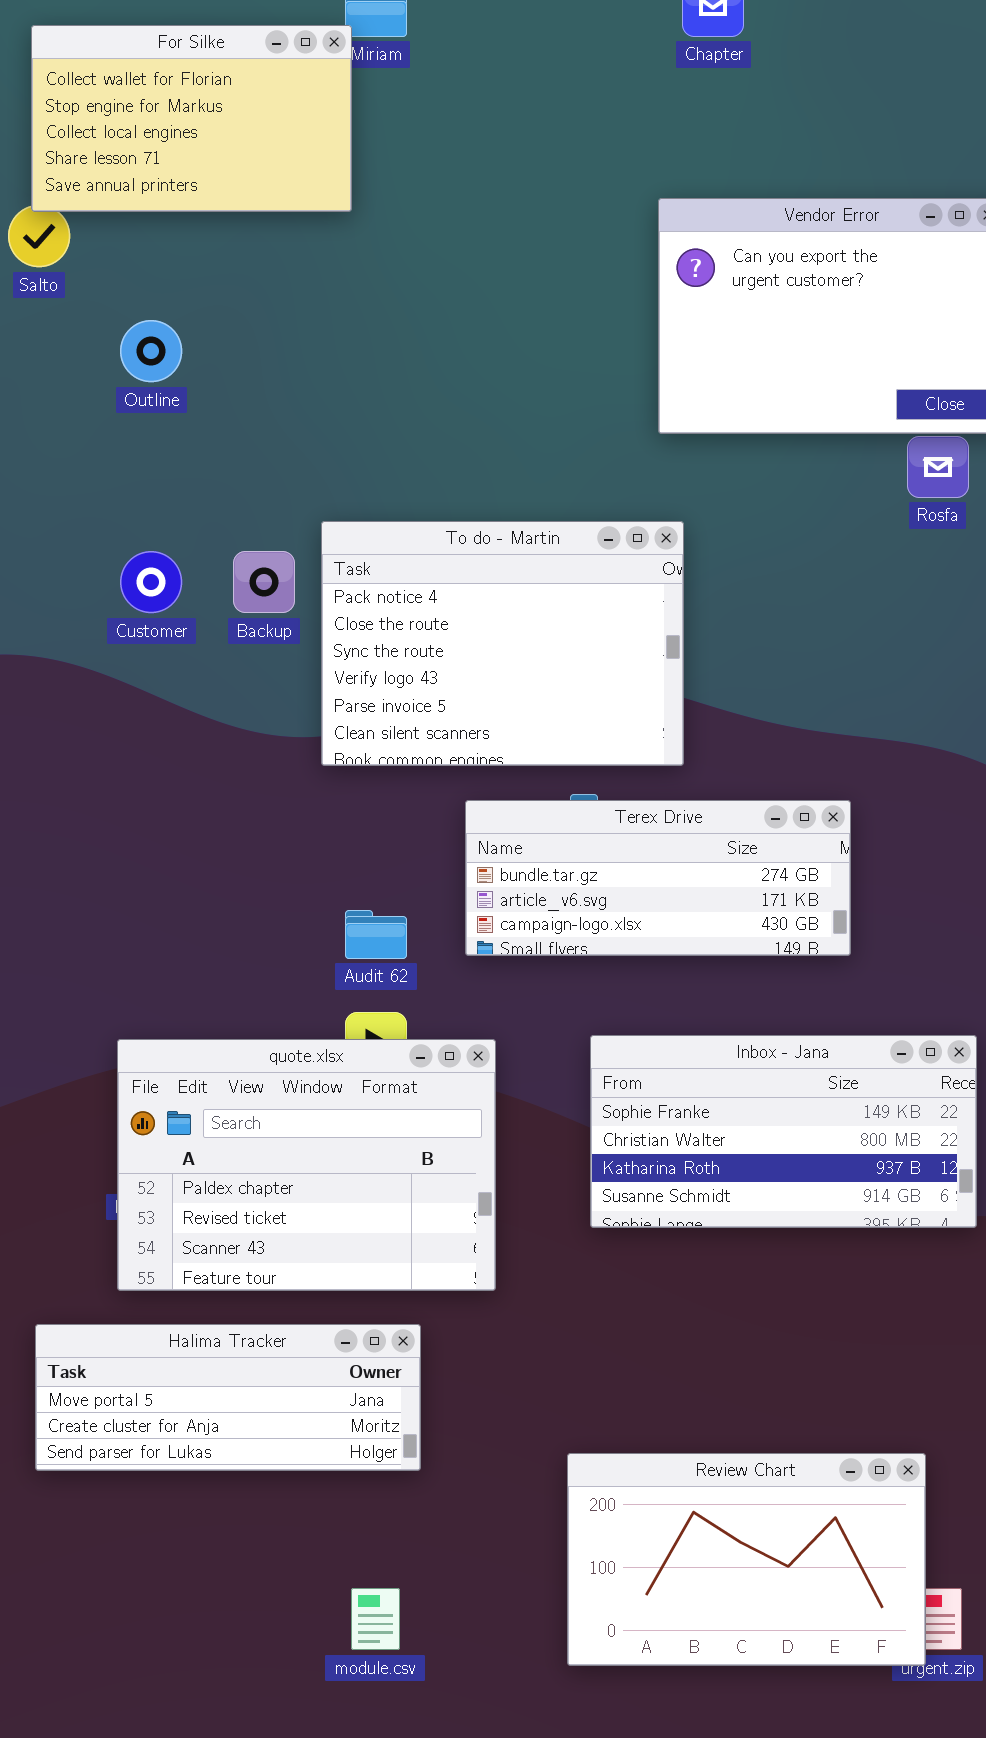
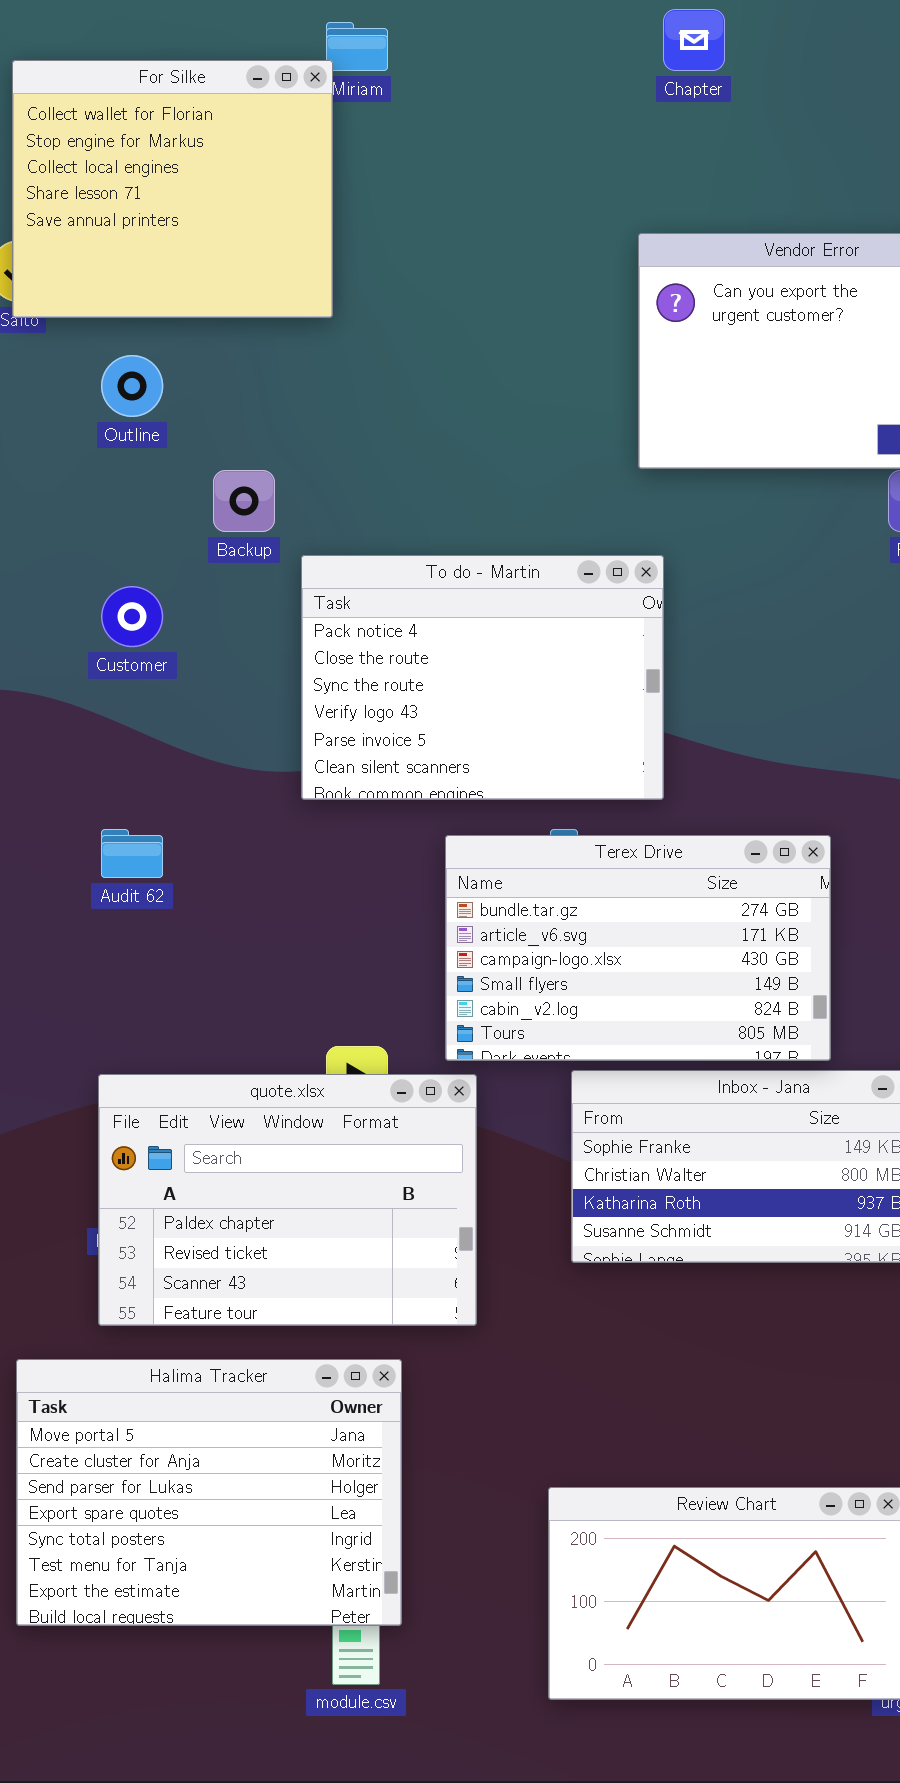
For Silke: [31,25,352,212] -> [12,60,333,318], resized
Backup: [233,551,295,613] -> [213,470,275,532], moved
Terex Drive: [465,800,851,956] -> [445,835,831,1061], resized
Audit 62: [345,910,407,959] -> [101,829,163,878], moved
Halima Tracker: [35,1324,421,1471] -> [16,1359,402,1626], resized

